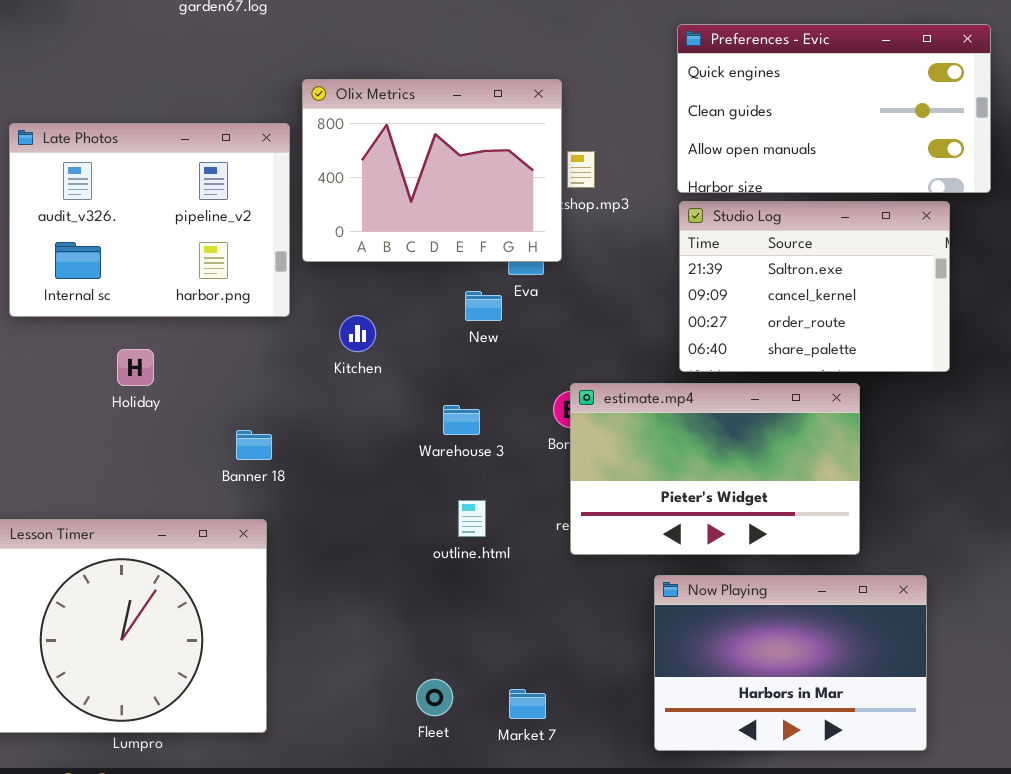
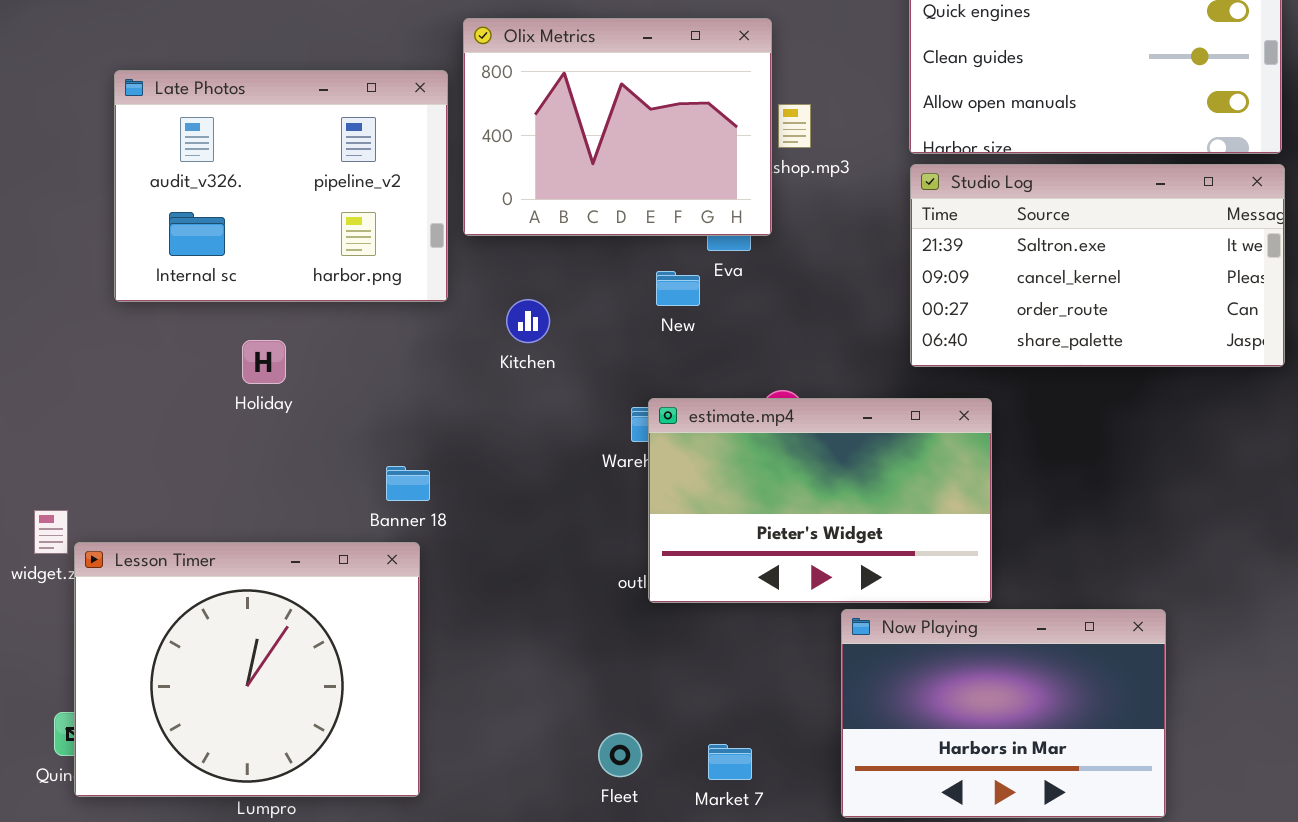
Studio Log: [679,201,950,372] -> [910,164,1285,367], resized
estimate.mp4: [570,383,860,555] -> [648,398,992,603], moved
Banner 18: [236,430,272,460] -> [386,466,430,501], moved
Now Playing: [654,575,927,751] -> [841,609,1166,818], moved

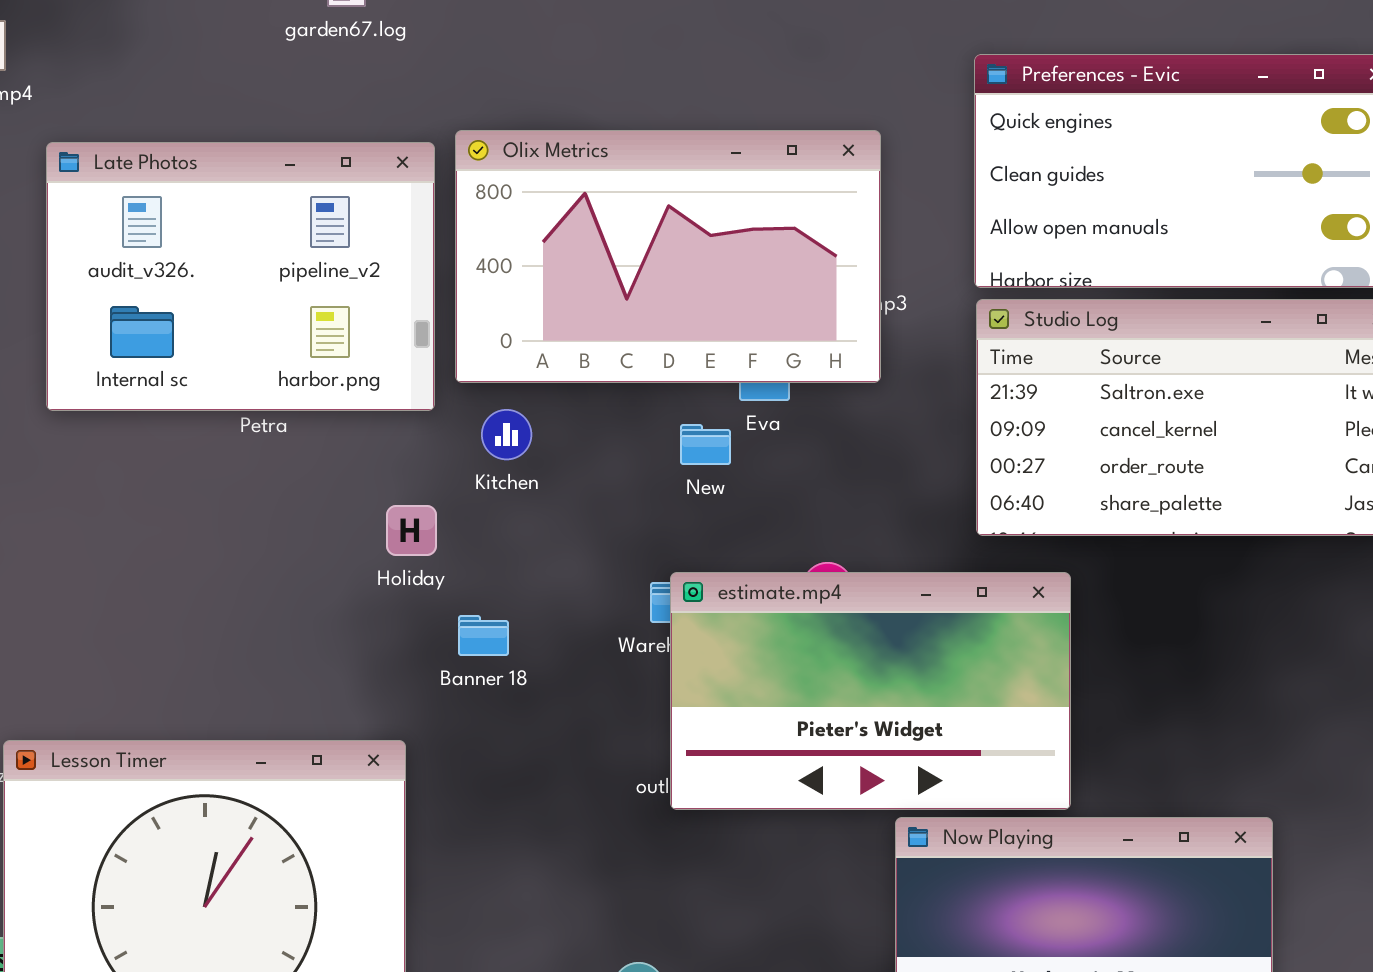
Olix Metrics: [463,18,772,236] -> [455,130,881,383], resized
Late Photos: [114,70,448,302] -> [46,142,435,411], moved
Kitchen: [506,299,550,343] -> [481,409,532,460], moved
Holiday: [242,340,286,384] -> [386,505,437,556], moved
Banner 18: [386,466,430,501] -> [458,615,509,656], moved

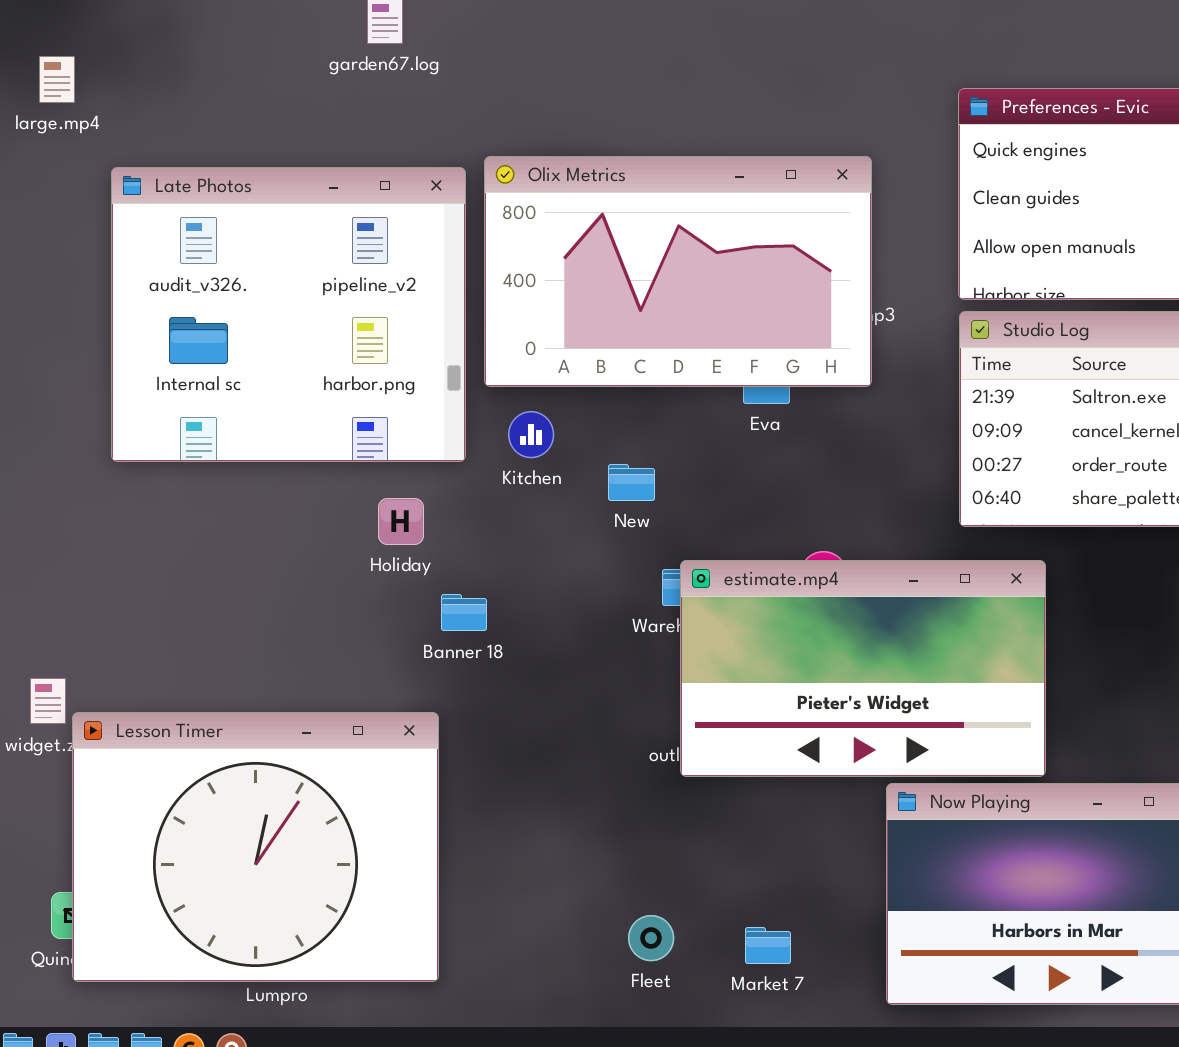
Late Photos: [46,142,435,411] -> [111,167,466,462], resized
New: [680,424,731,465] -> [608,464,655,501], moved
Holiday: [386,505,437,556] -> [378,498,424,545], moved
Banner 18: [458,615,509,656] -> [441,594,487,631], moved

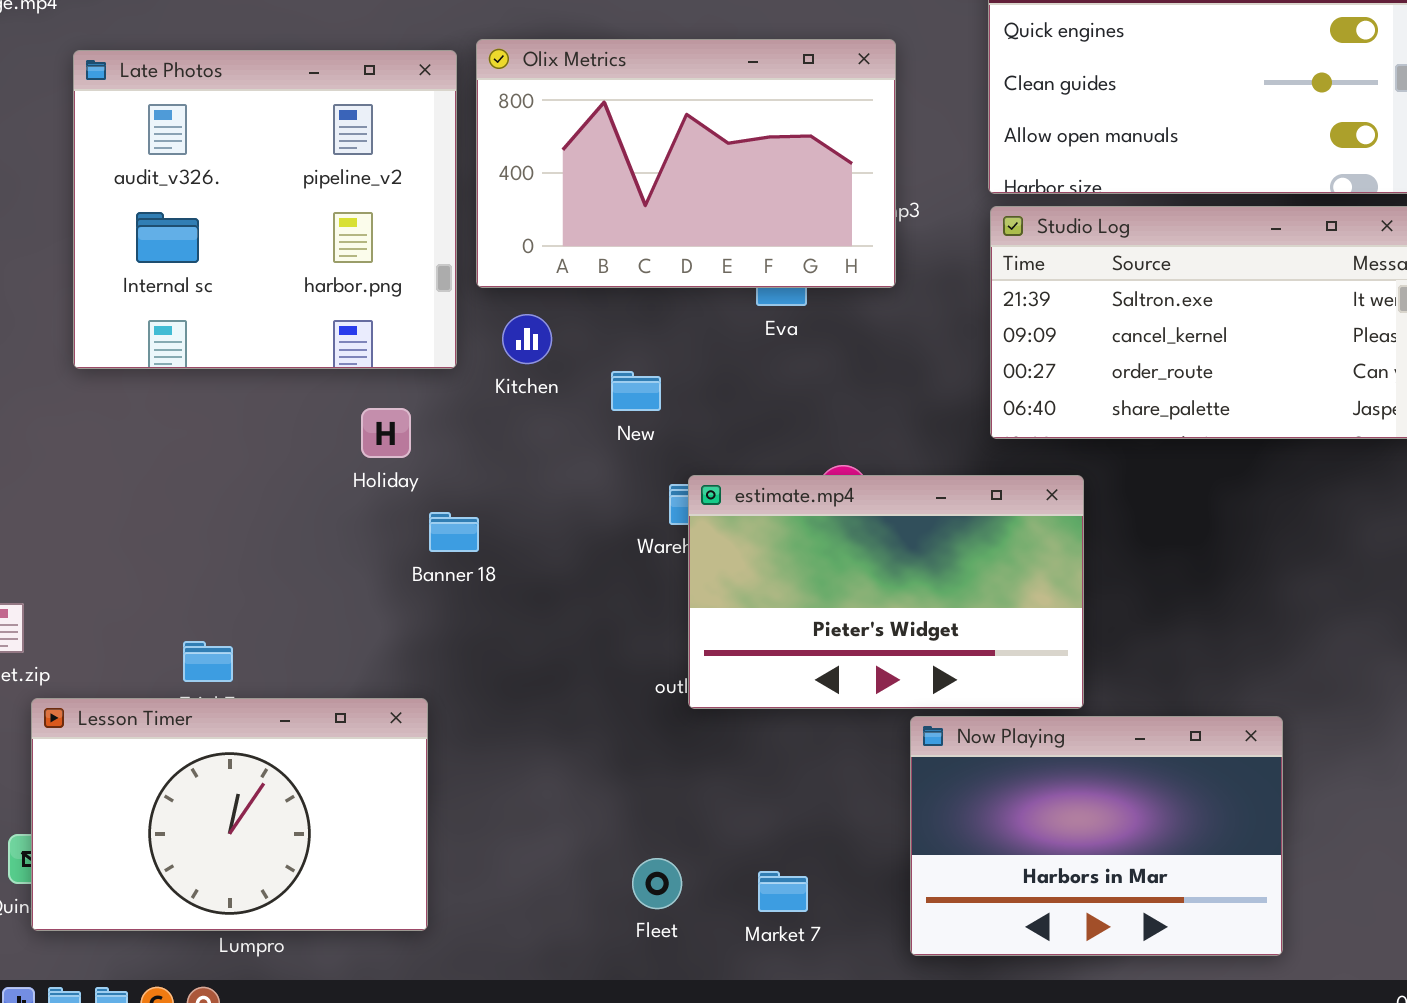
Lesson Timer: [72,712,439,982] -> [31,698,428,931], resized

